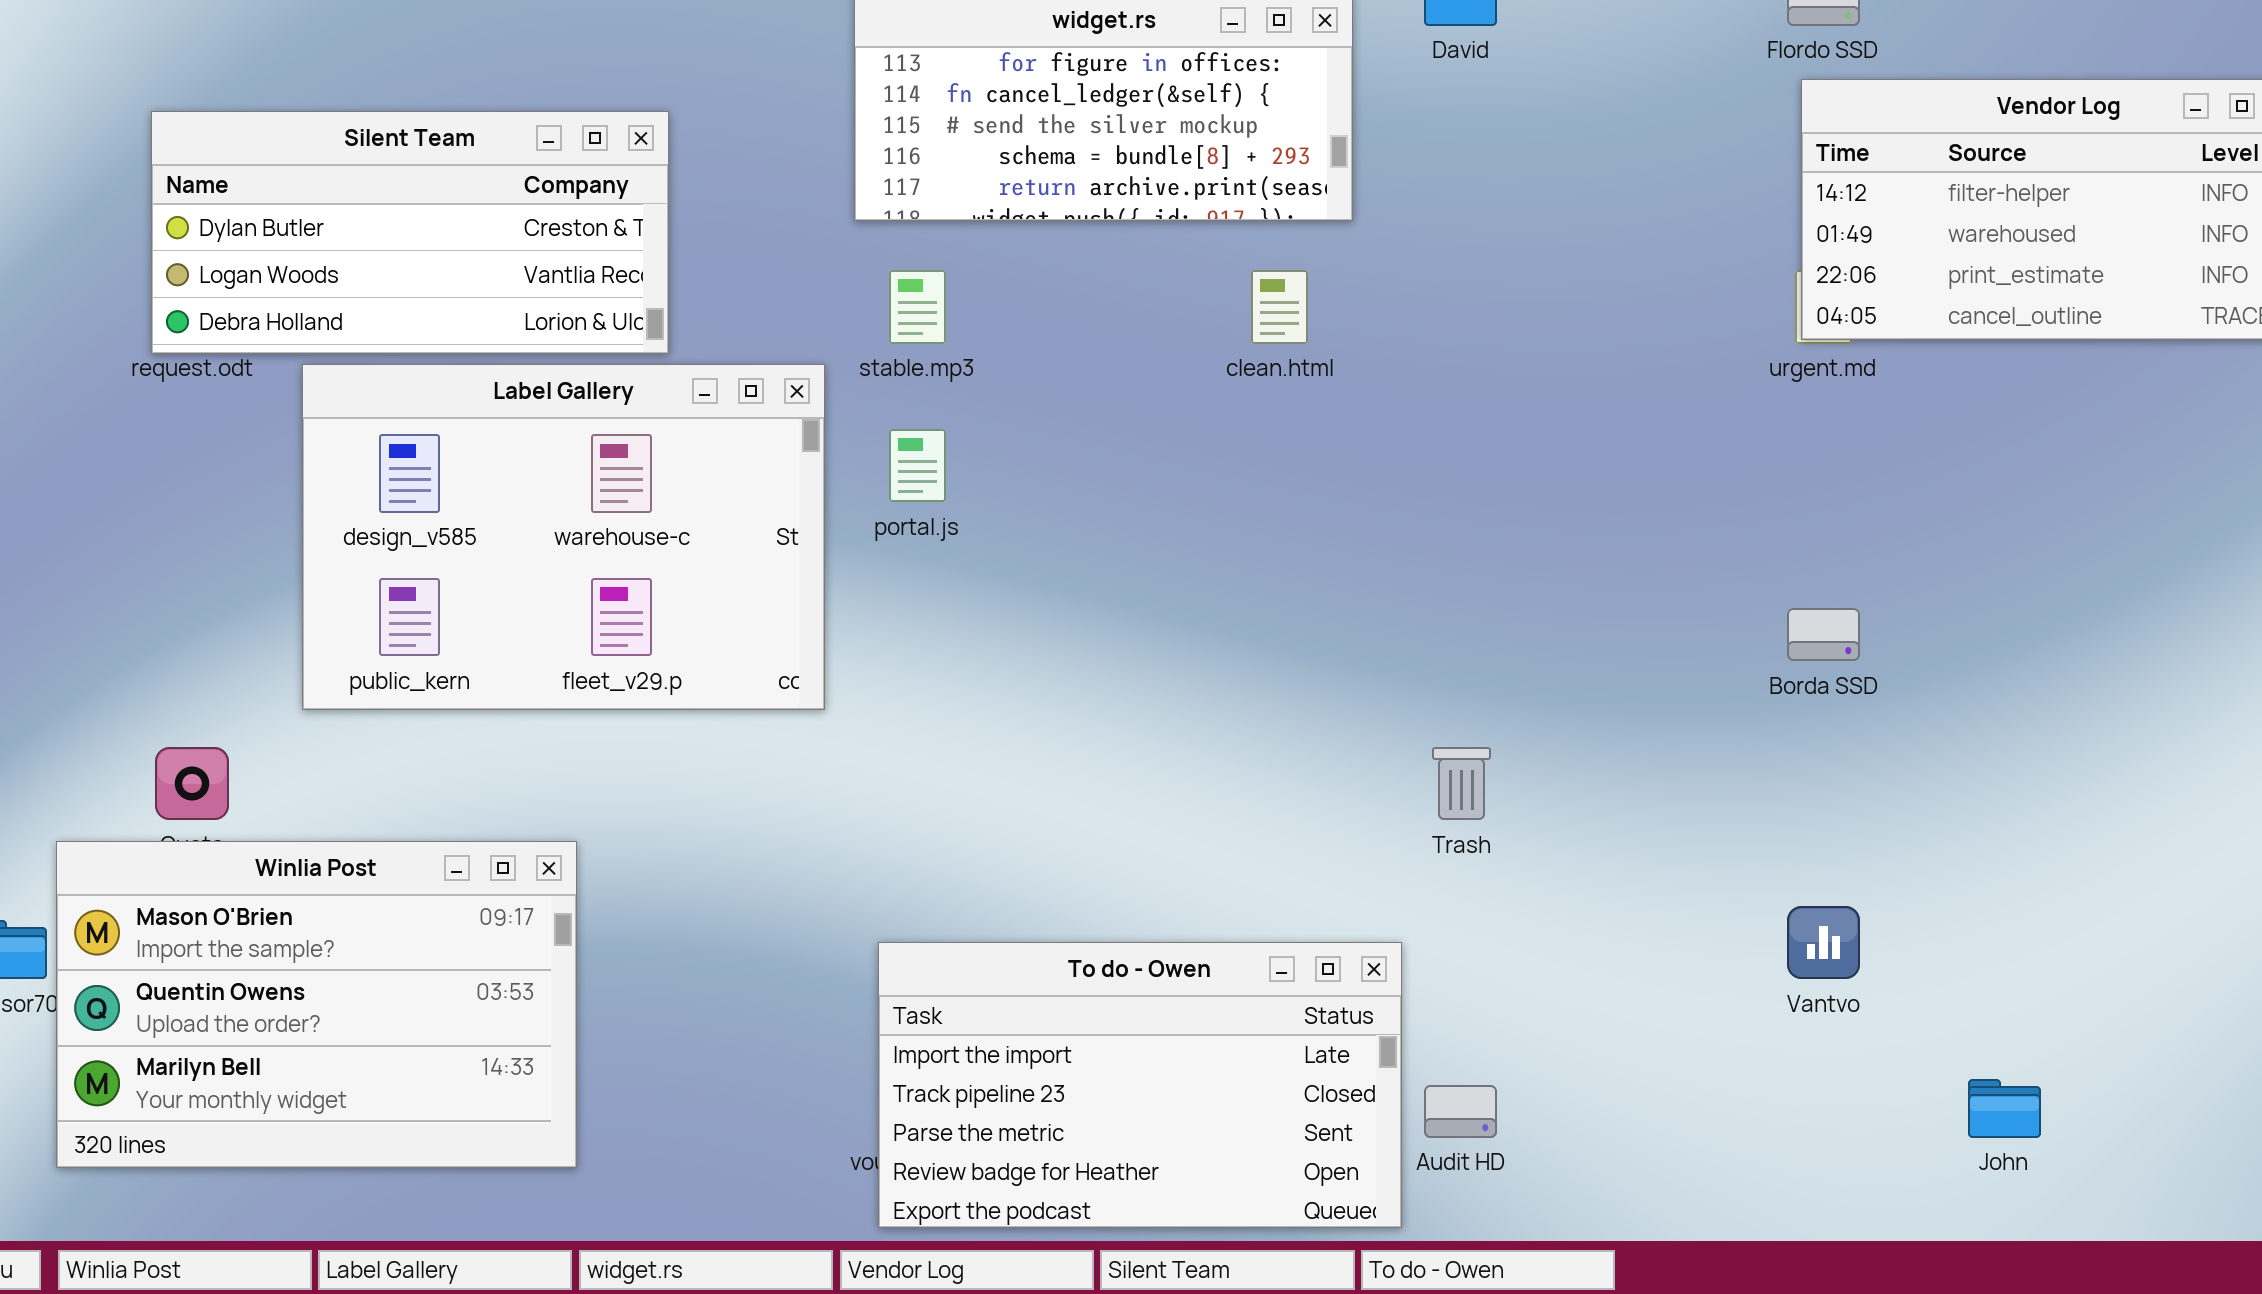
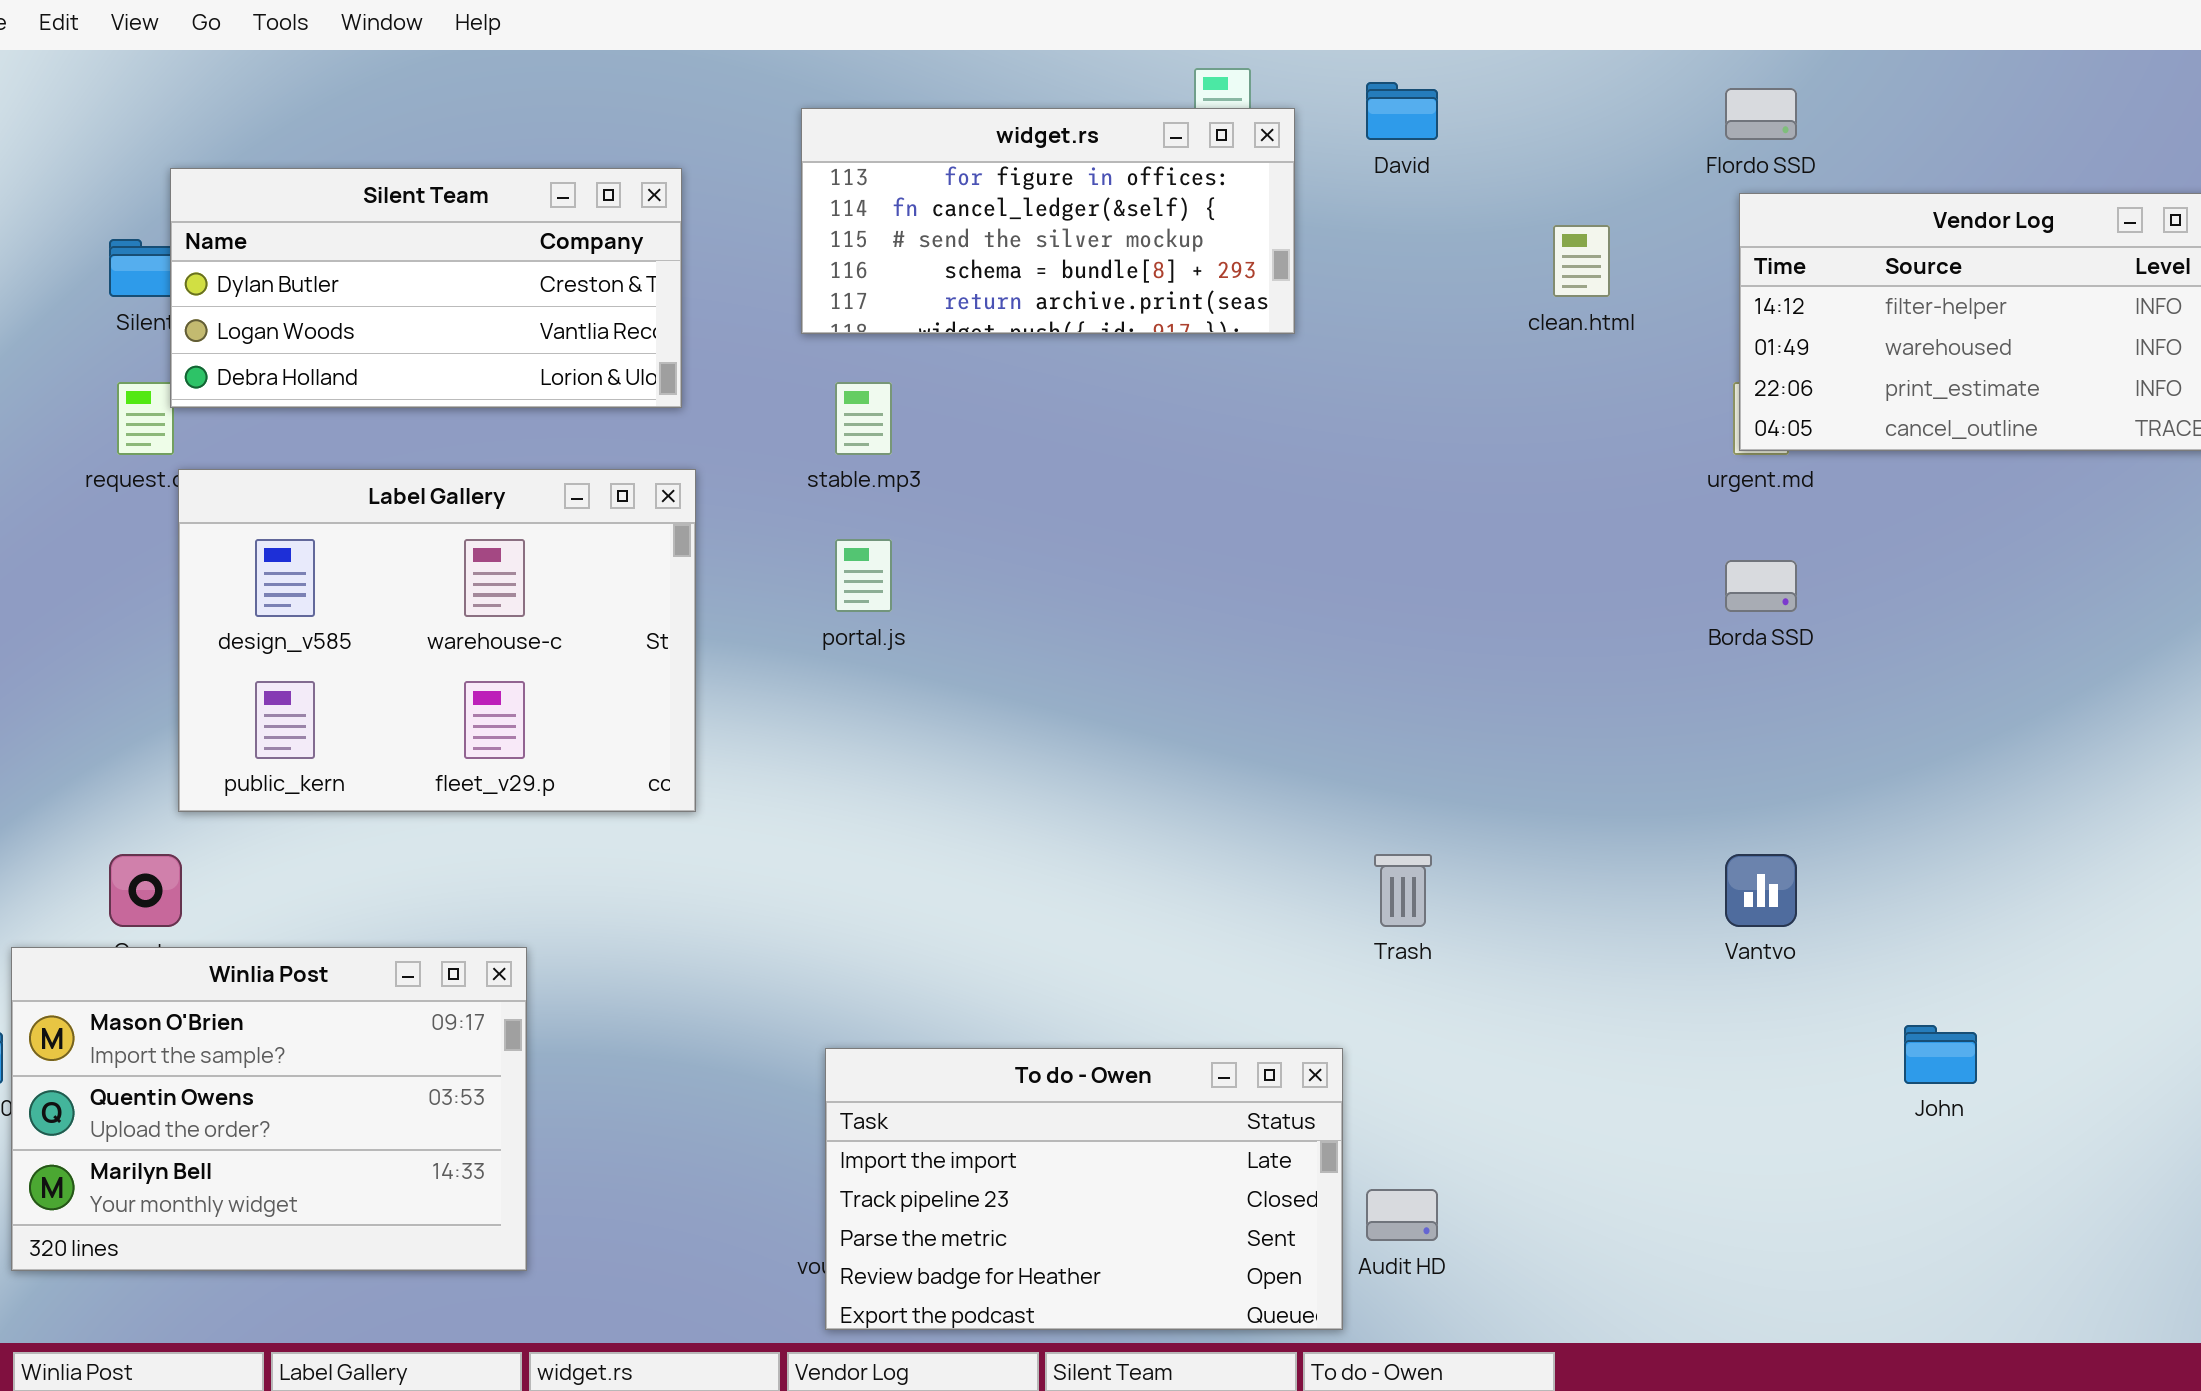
Silent Team: [151,111,669,354] -> [170,168,682,408], moved
clean.html: [1251,270,1308,344] -> [1553,225,1610,297], moved
Label Gallery: [302,364,825,710] -> [178,469,696,812], moved
Borda SSD: [1787,608,1860,661] -> [1725,560,1797,612], moved
Vantvo: [1787,906,1860,979] -> [1725,854,1797,927], moved
John: [1968,1079,2041,1138] -> [1904,1025,1977,1084], moved

